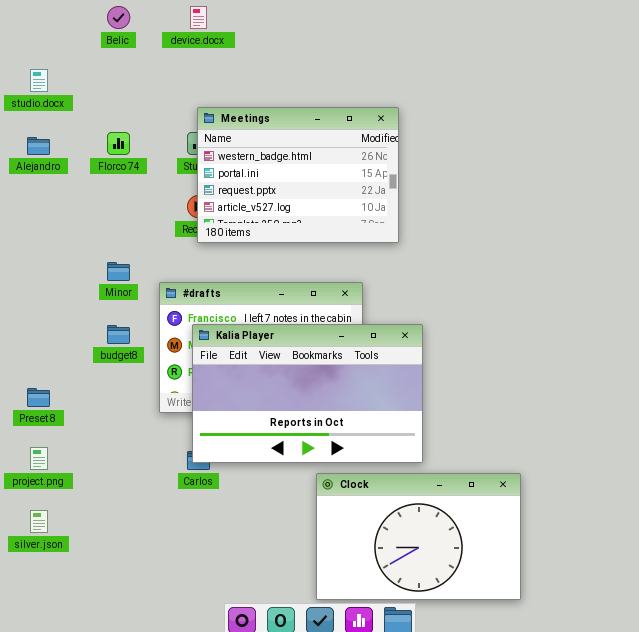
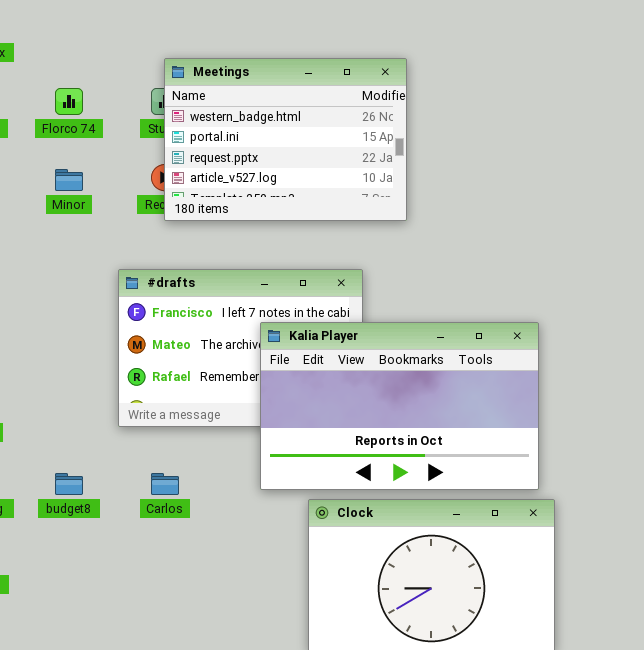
Minor: [107,262,130,281] -> [55,169,83,191], moved
Kalia Player: [192,324,423,463] -> [260,322,539,490], moved
budget8: [107,325,130,344] -> [55,473,83,495], moved

